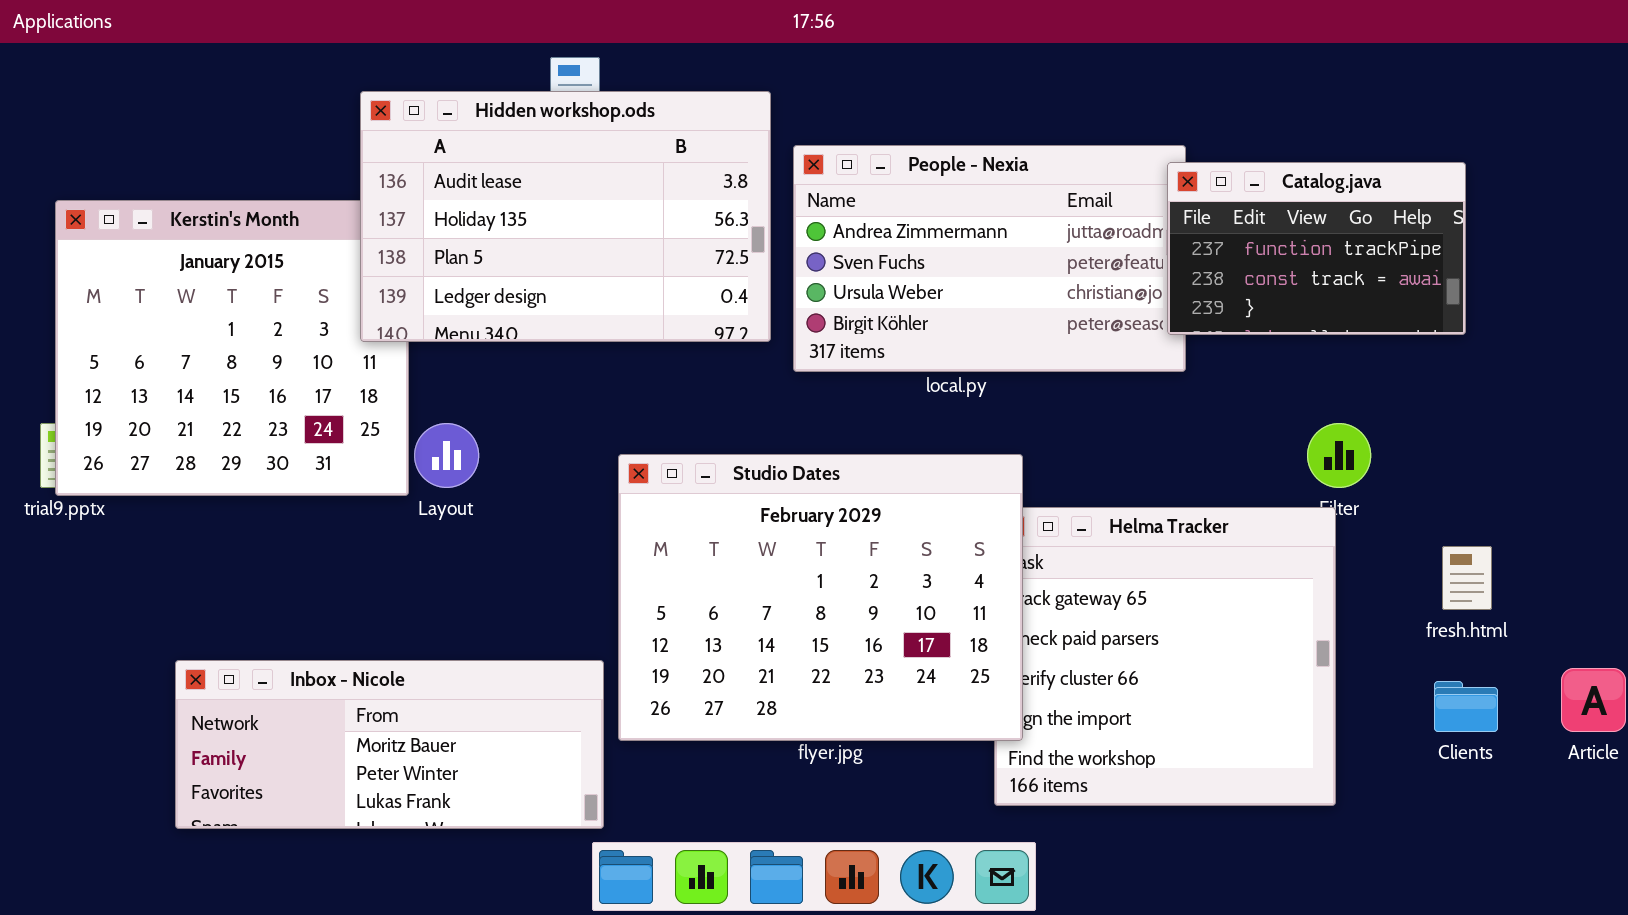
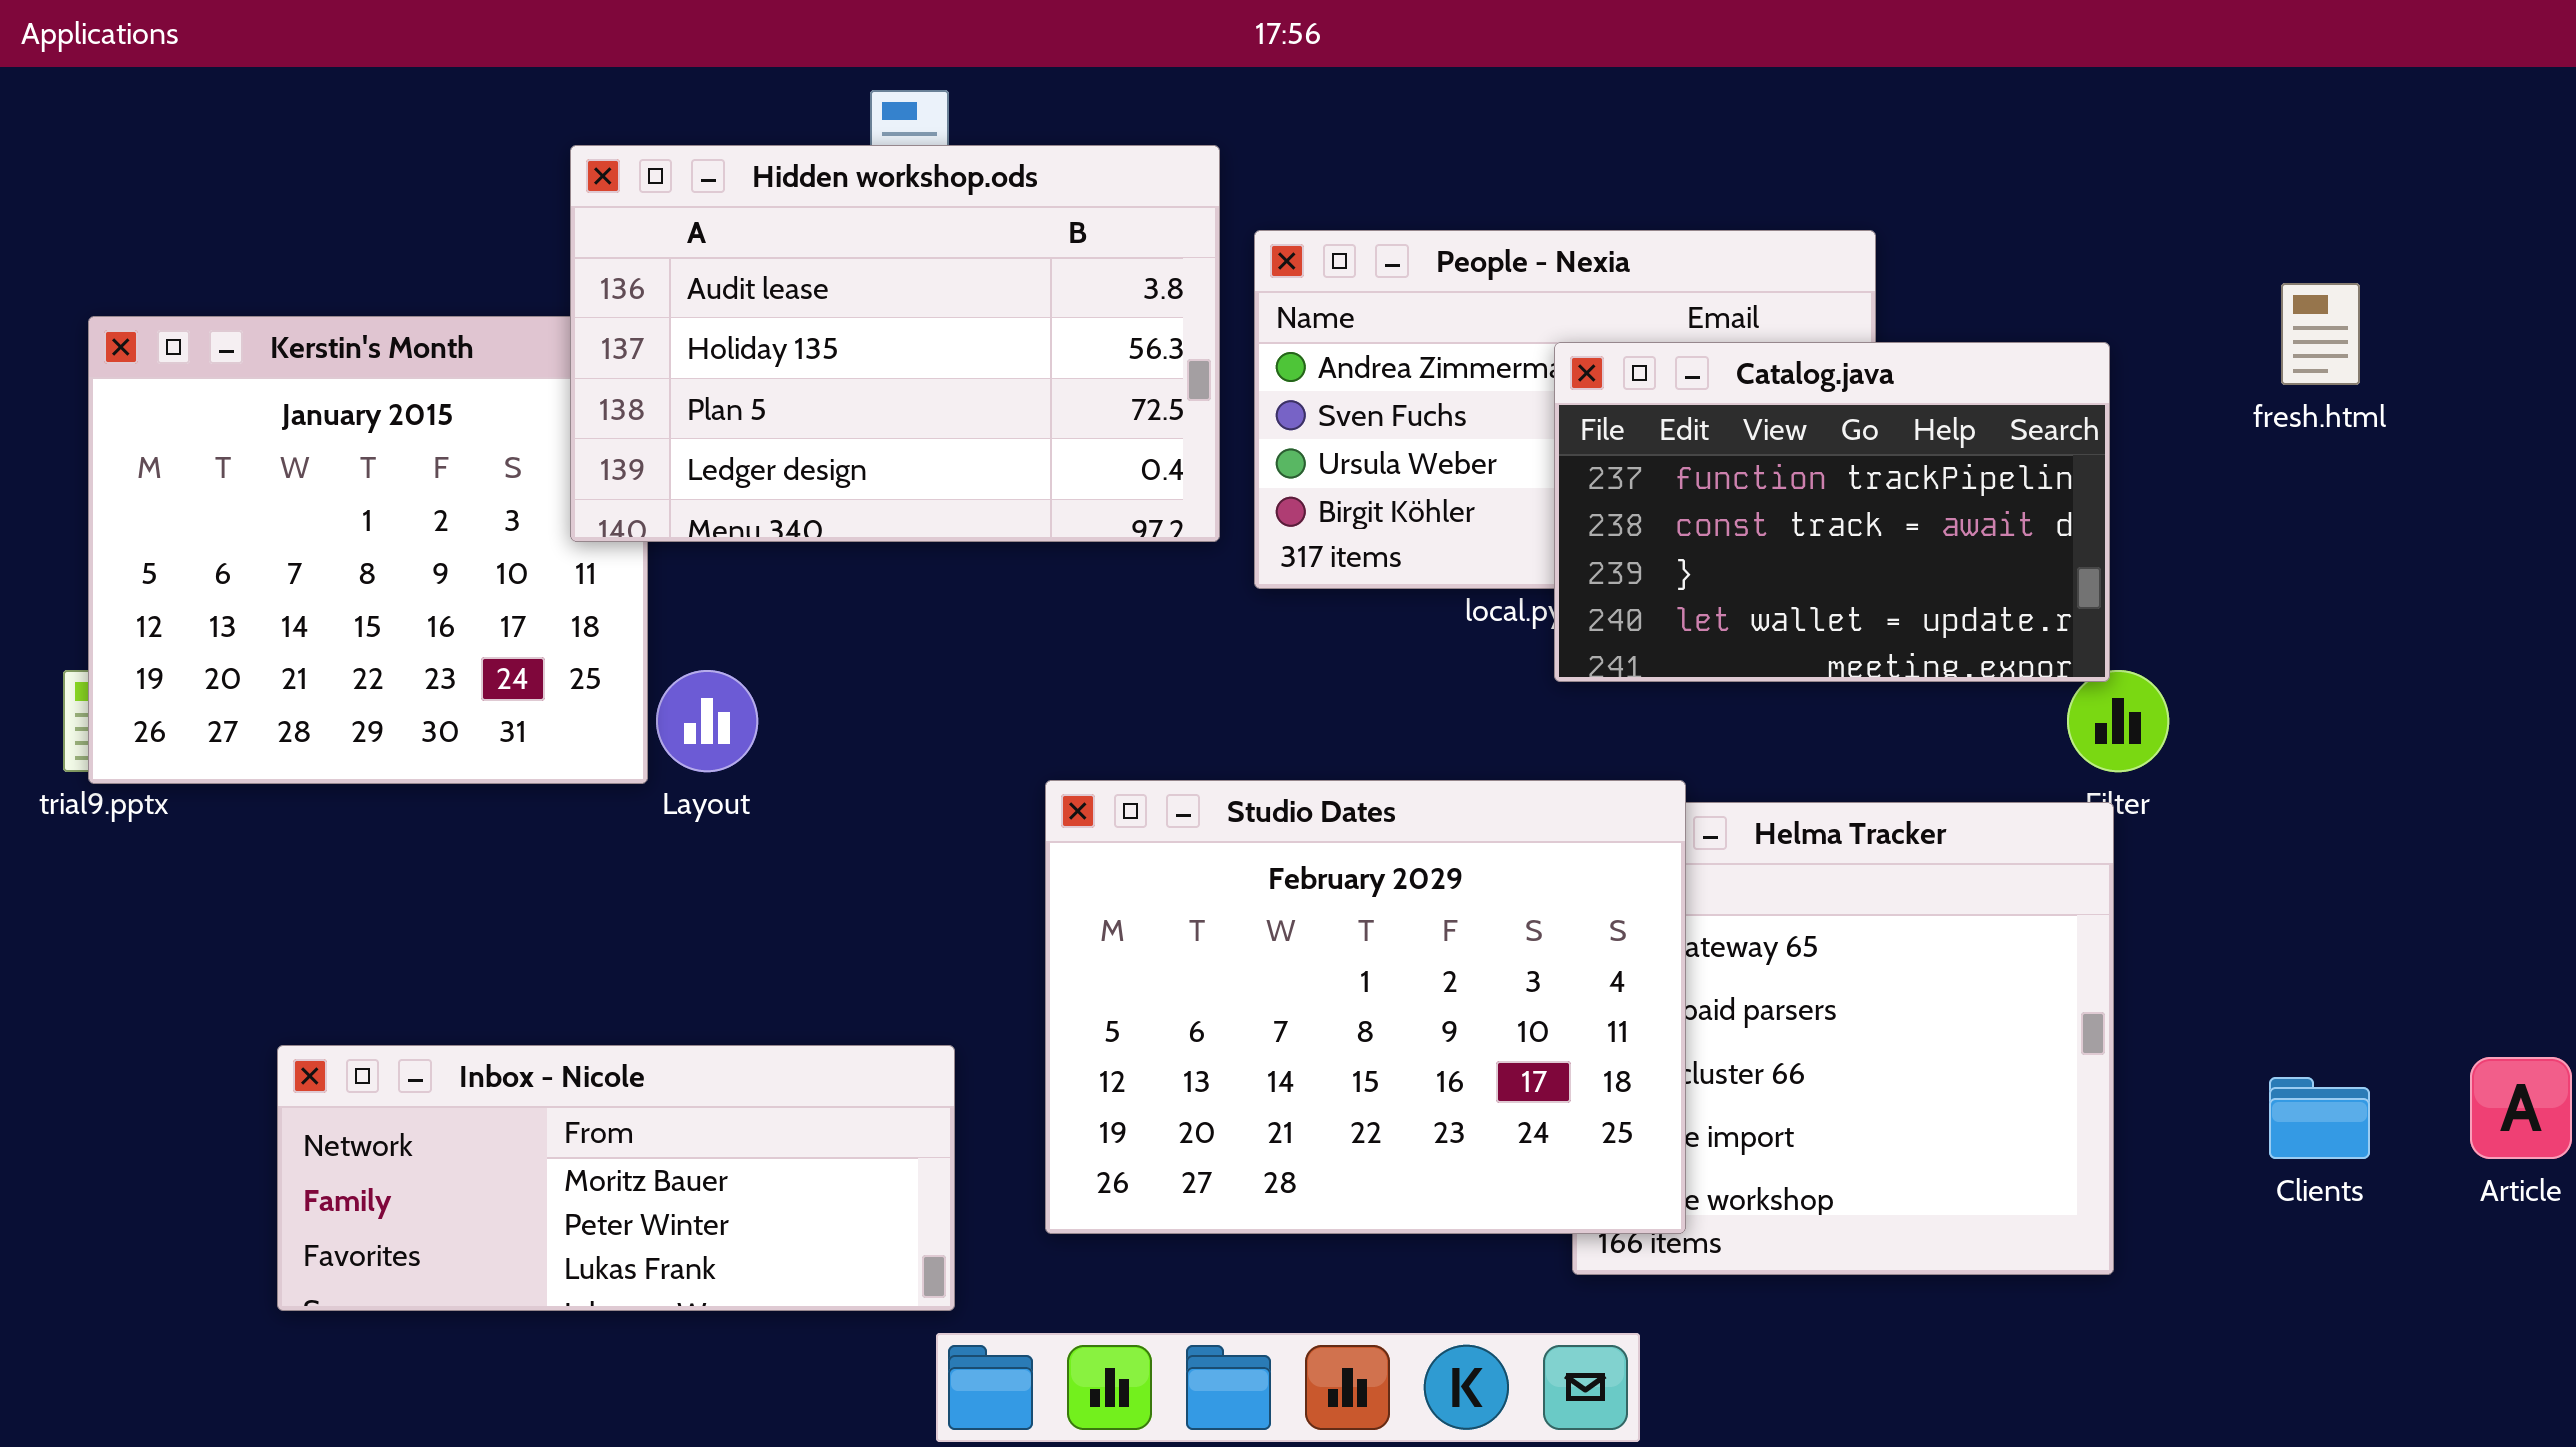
Catalog.java: [1167,162,1466,335] -> [1554,342,2110,682], moved, resized
Studio Dates: [618,454,1023,741] -> [1045,780,1686,1234], moved
fresh.html: [1442,546,1492,610] -> [2281,283,2360,385], moved

